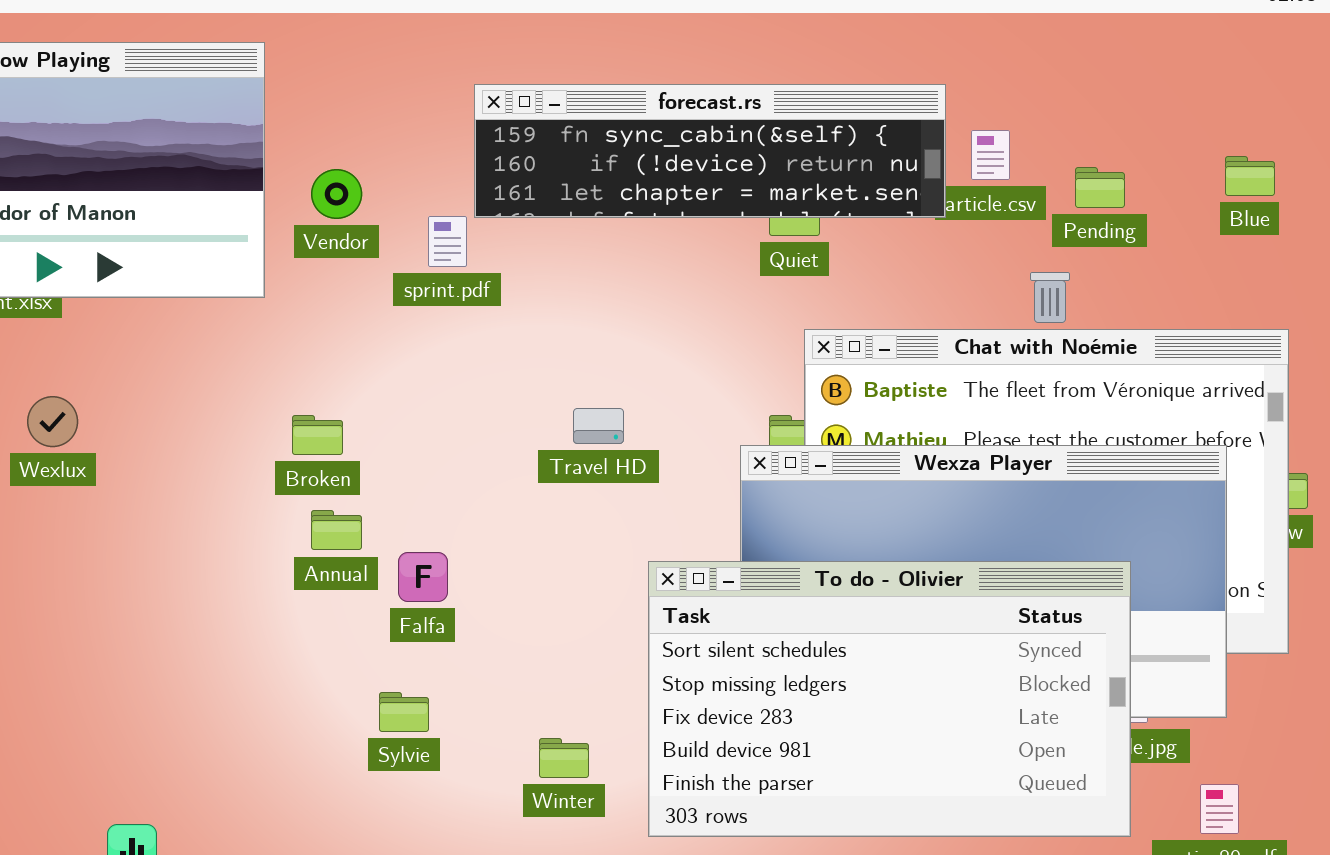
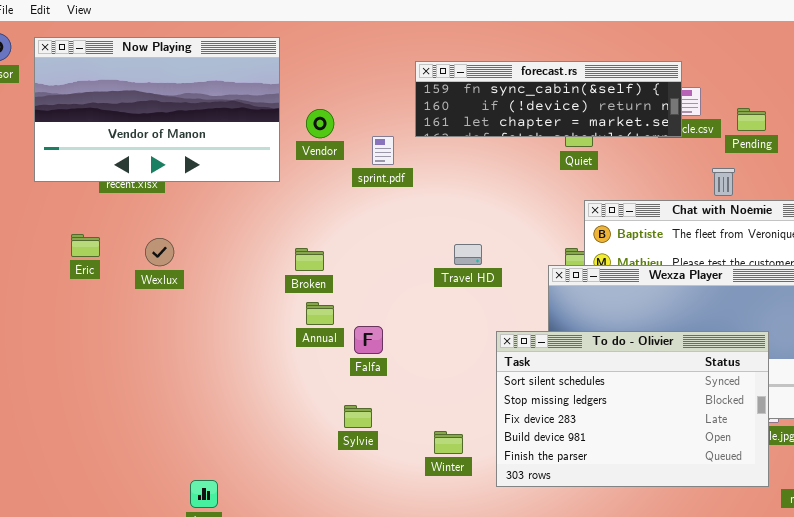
forecast.rs: [474,84,946,218] -> [415,61,682,137], moved

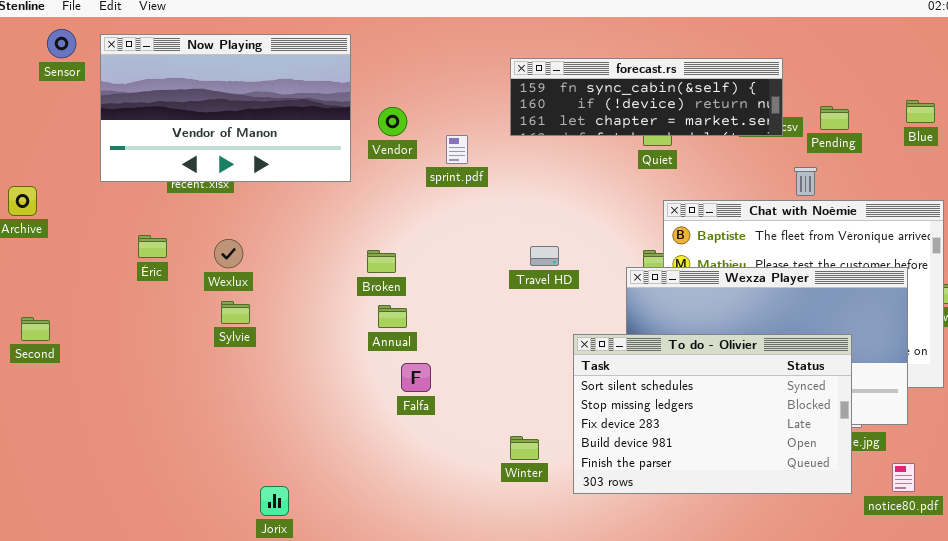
forecast.rs: [415,61,682,137] -> [510,58,783,136], moved
Falfa: [354,326,383,354] -> [401,363,431,392], moved
Sylvie: [344,405,372,428] -> [221,301,250,324], moved

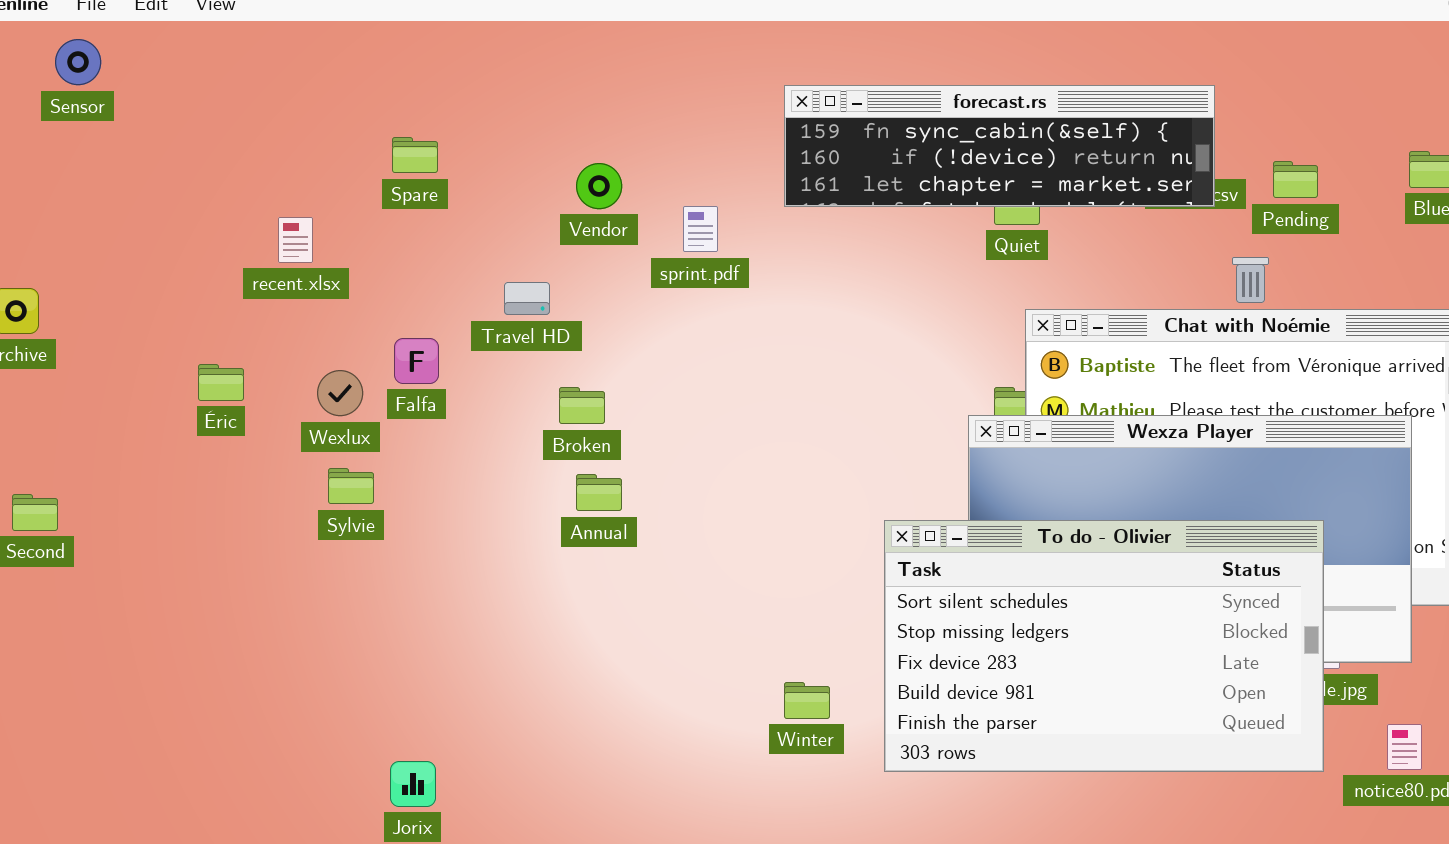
Now Playing: [100,34,351,182] -> none, closed
Travel HD: [530,246,559,266] -> [504,282,550,315], moved
Falfa: [401,363,431,392] -> [394,338,439,384], moved

